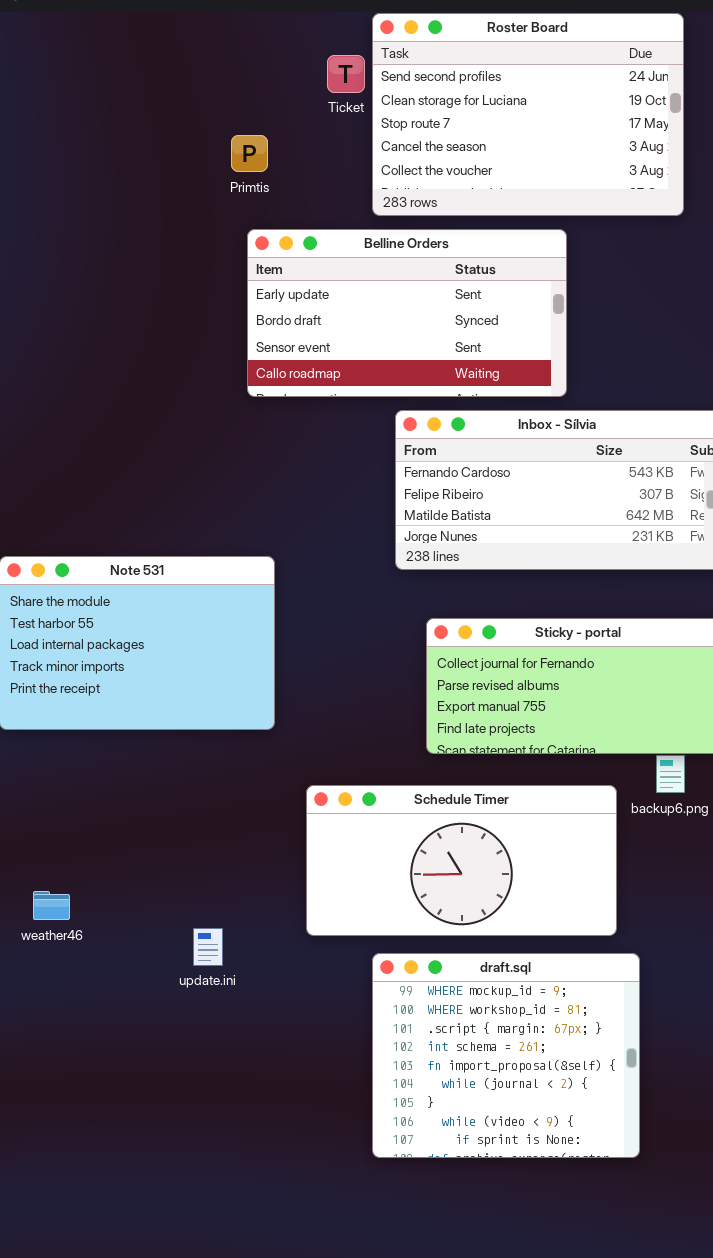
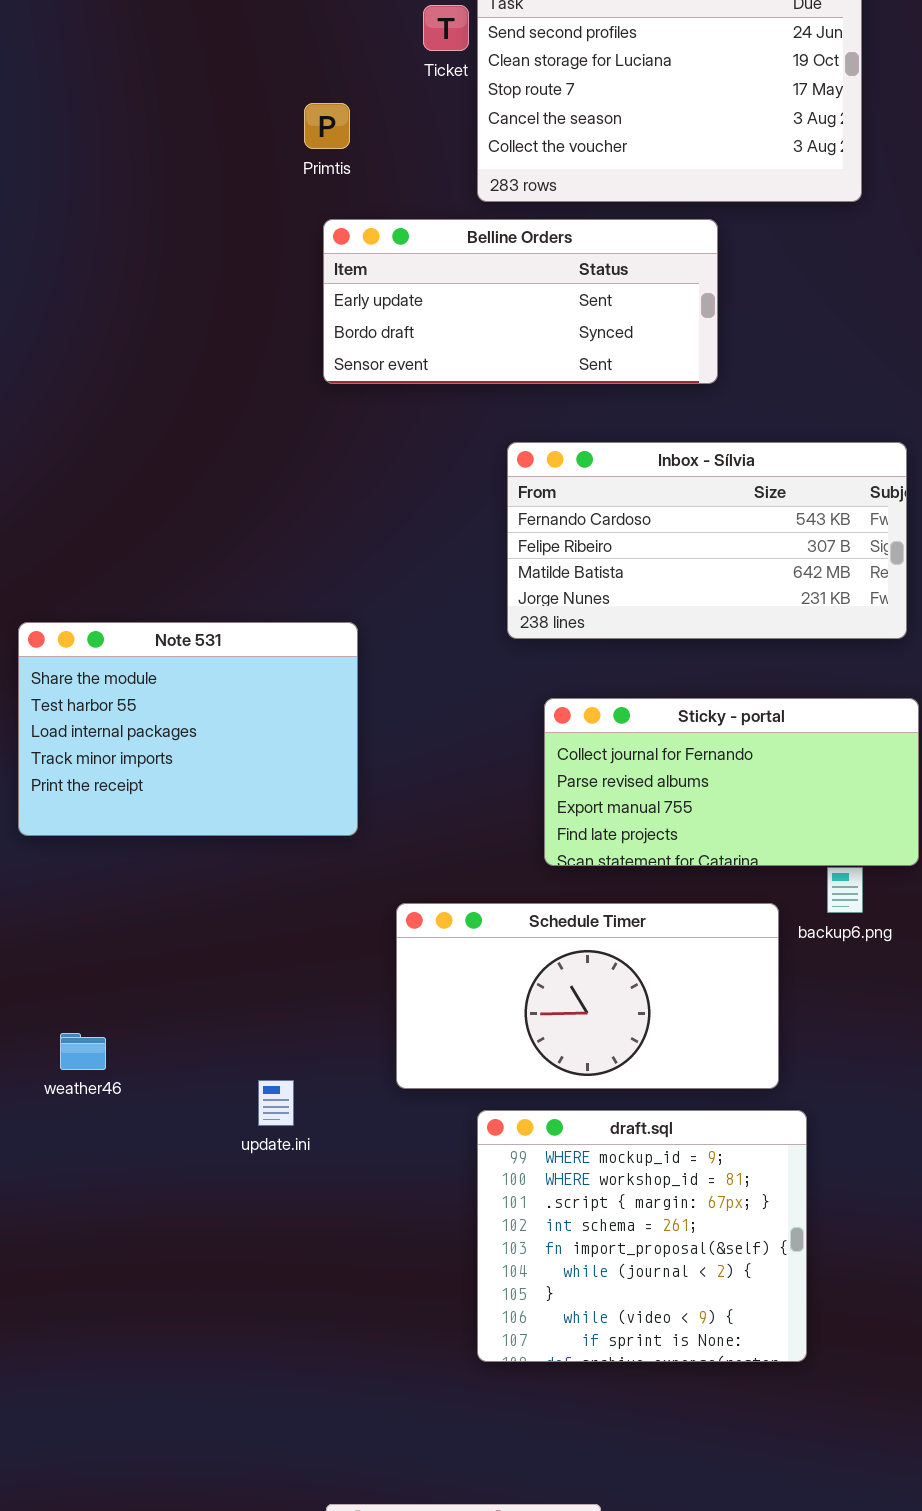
Belline Orders: [247,229,567,397] -> [323,219,718,384], resized

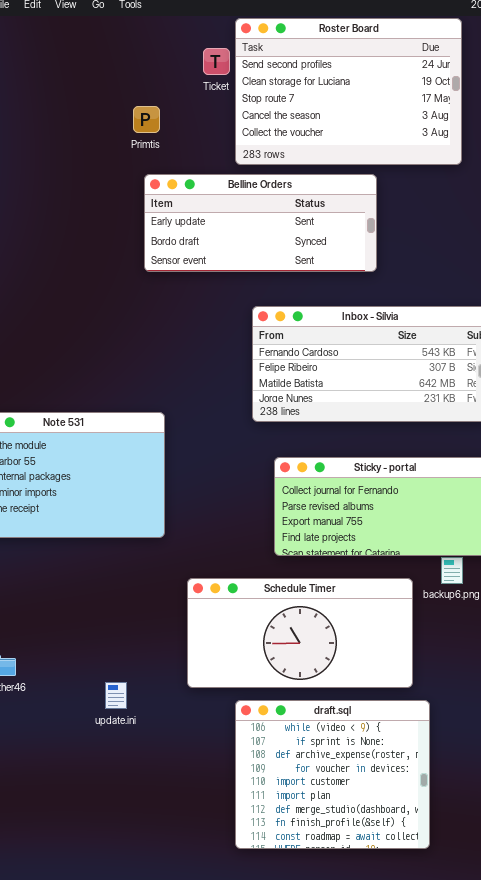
draft.sql: [477,1110,807,1362] -> [235,700,430,849], scrolled down 7 rows

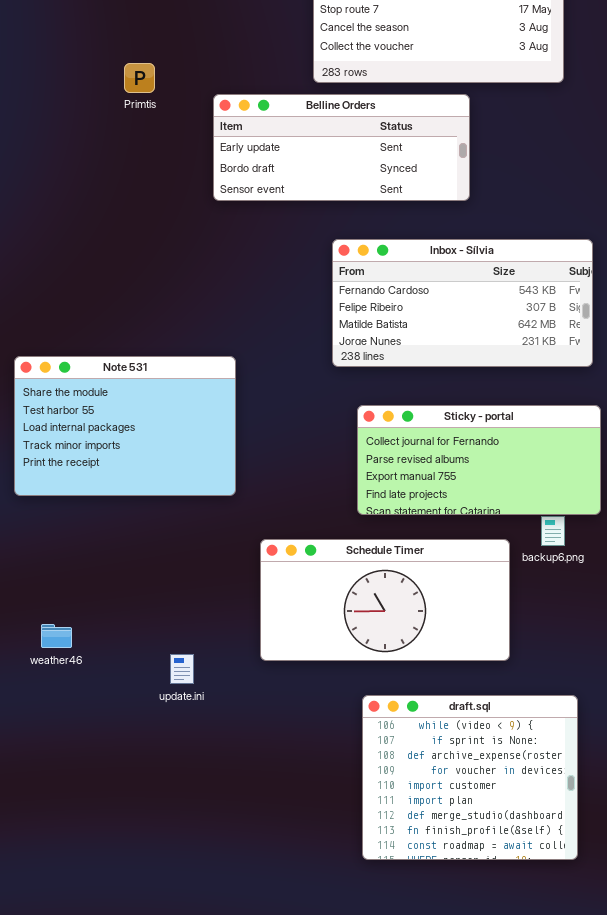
Primtis: [133,106,160,133] -> [124,63,155,93], moved
draft.sql: [235,700,430,849] -> [362,695,578,860], moved

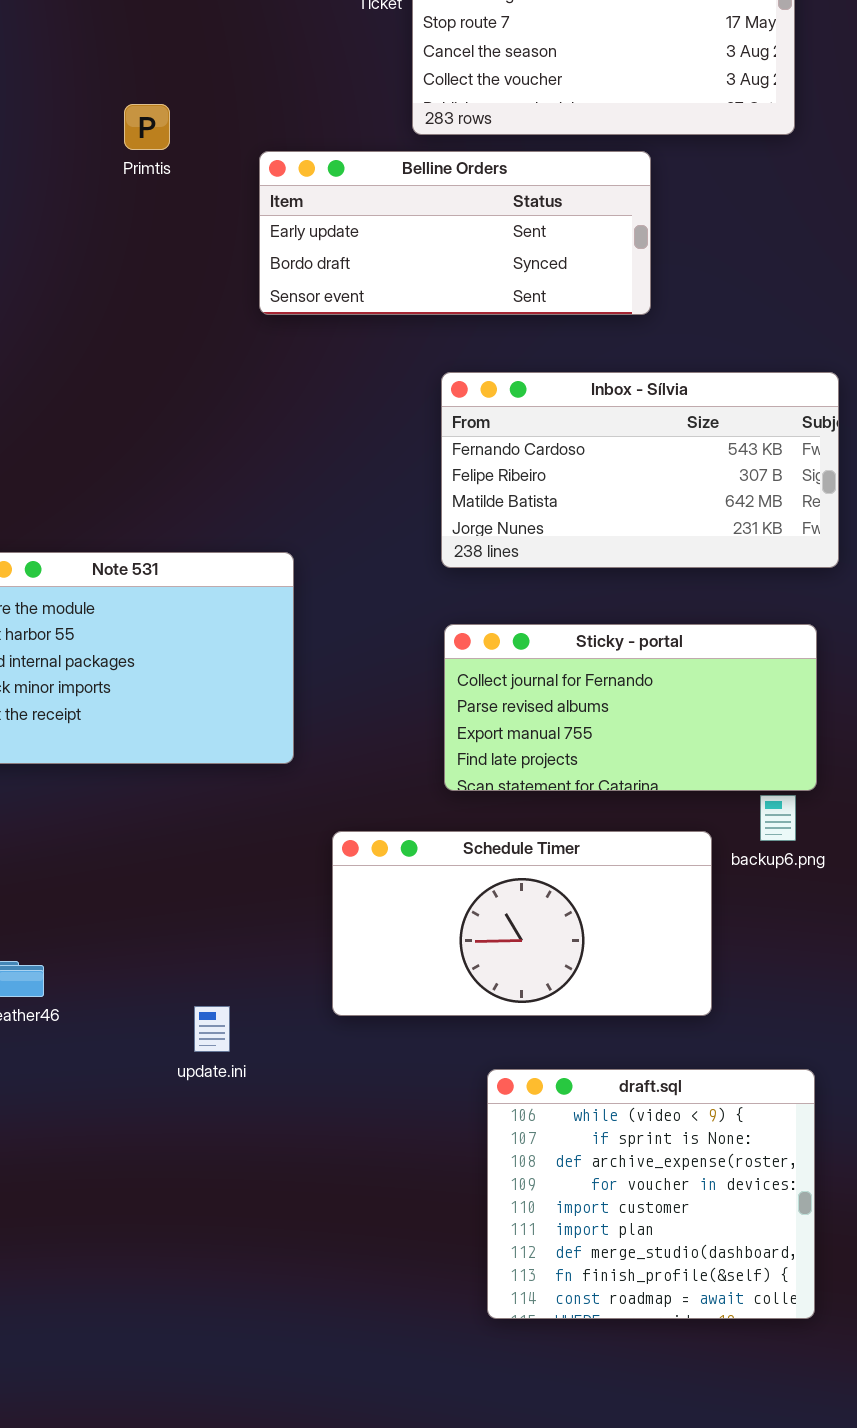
Sticky - portal: [357,405,601,515] -> [444,624,817,791], moved

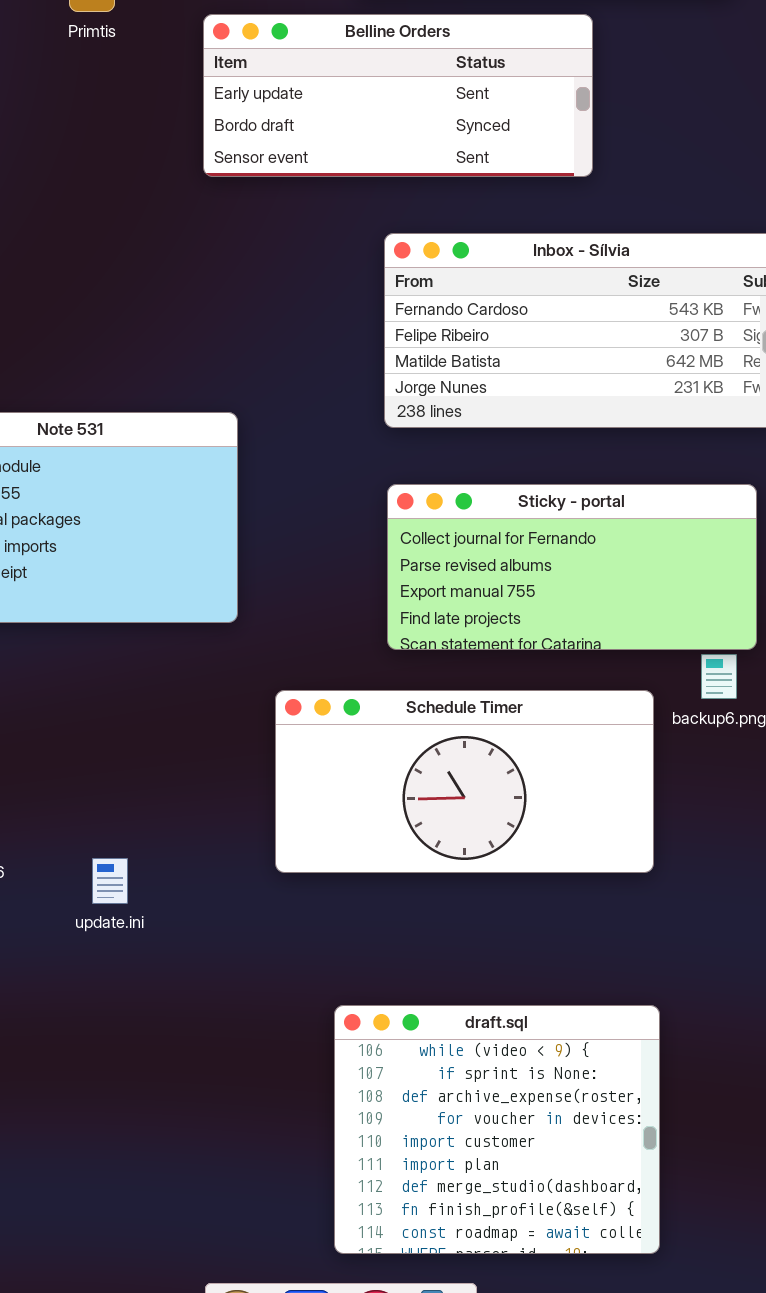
update.ini: [194,1006,230,1052] -> [92,858,128,904], moved
draft.sql: [487,1069,815,1319] -> [334,1005,660,1254], moved

